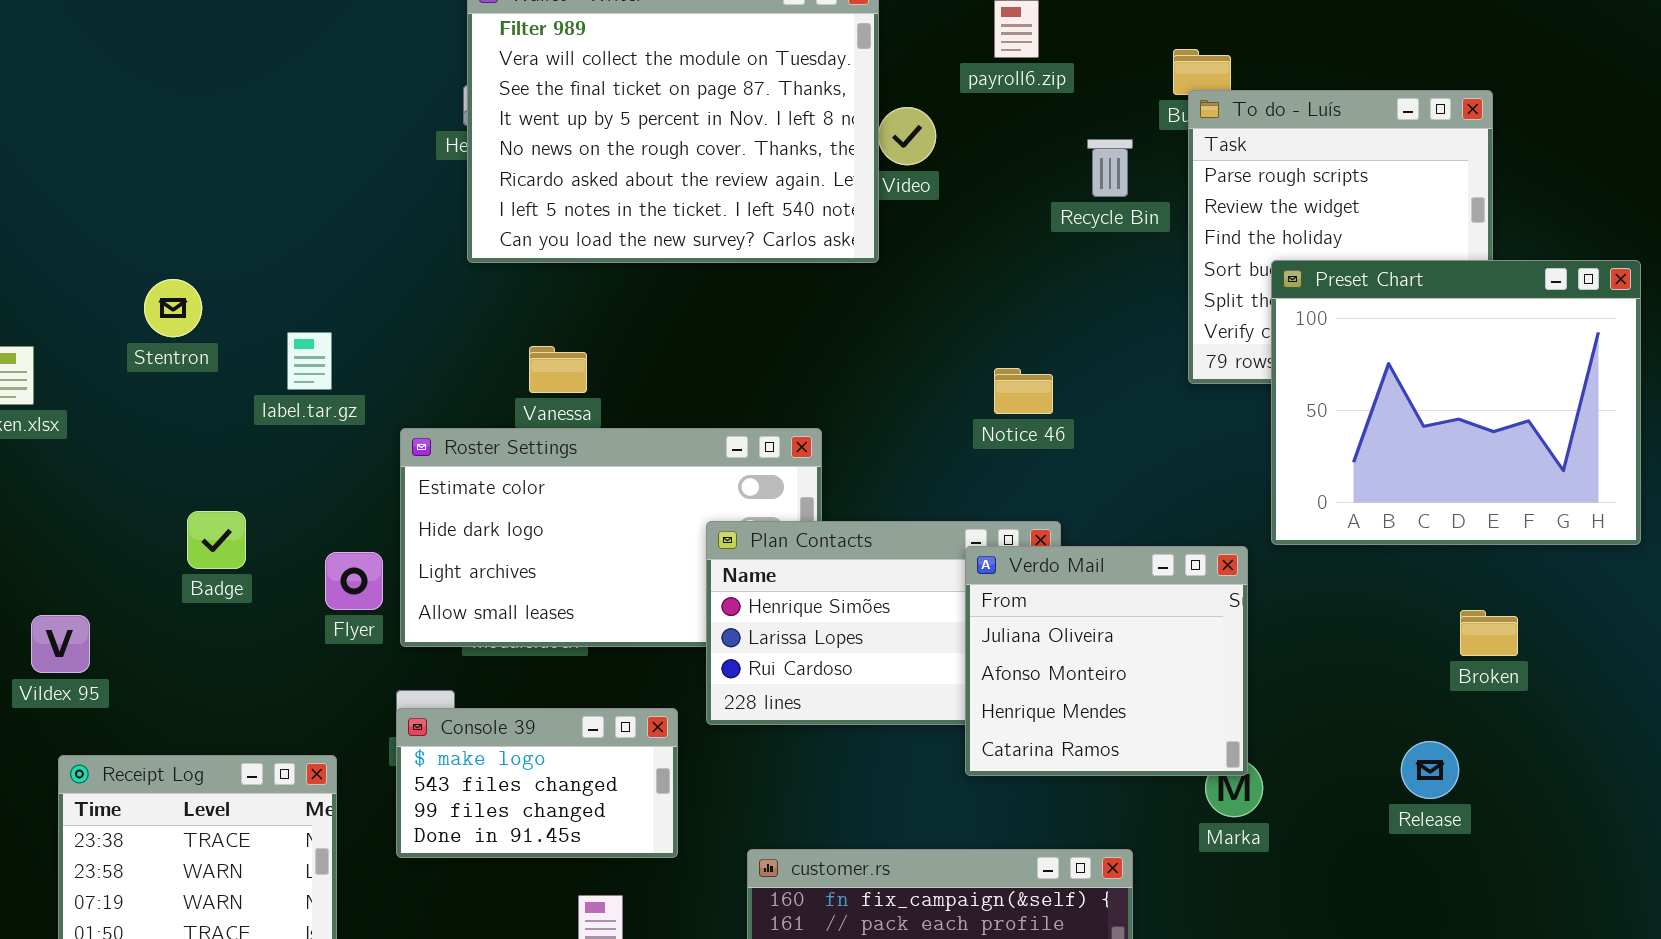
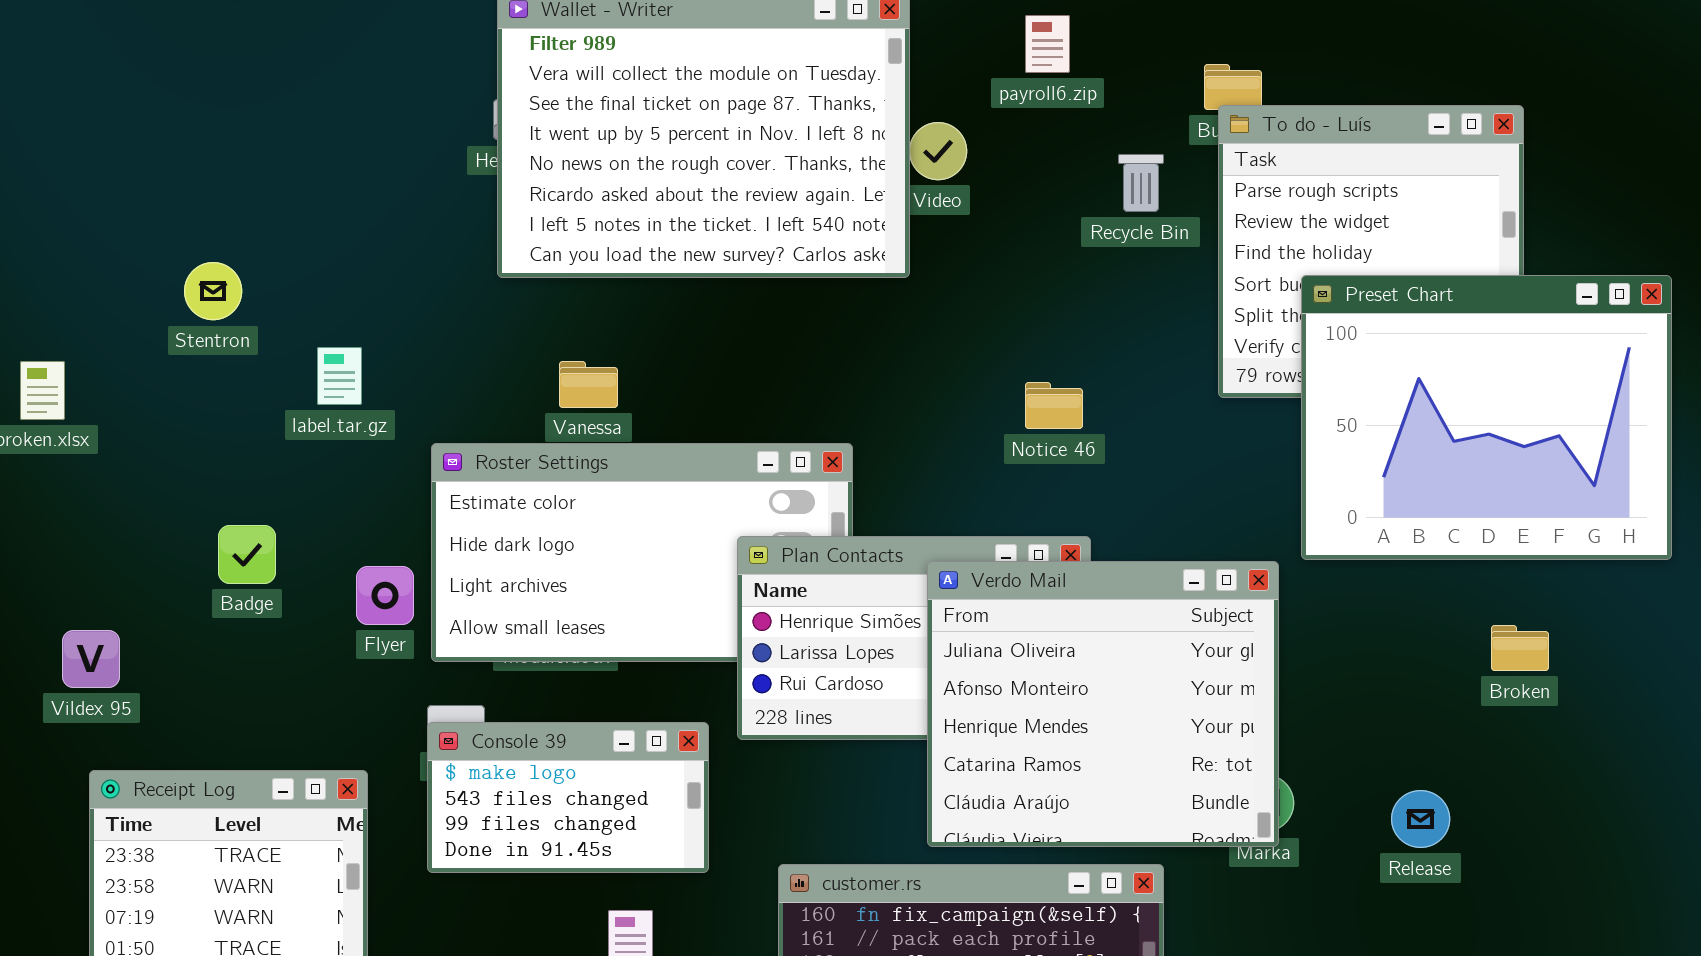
Stentron: [144,279,202,337] -> [184,262,242,320], moved
Verdo Mail: [965,546,1248,776] -> [927,561,1279,847], resized
Release: [1401,741,1459,799] -> [1391,790,1450,848], moved

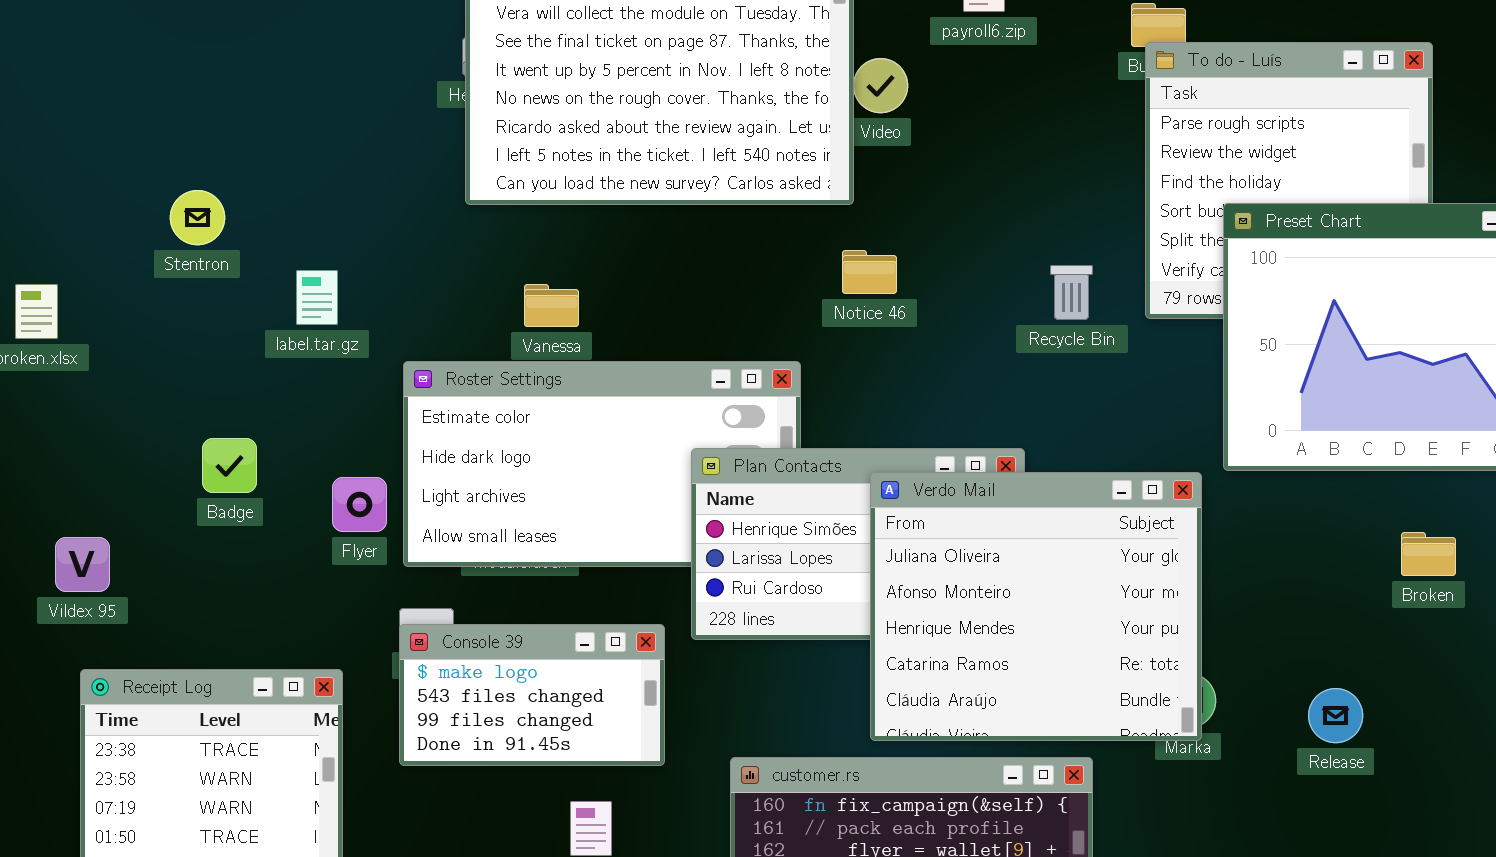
Recycle Bin: [1118,154,1164,212] -> [1050,265,1093,320], moved
Notice 46: [1025,382,1083,429] -> [842,250,897,294], moved

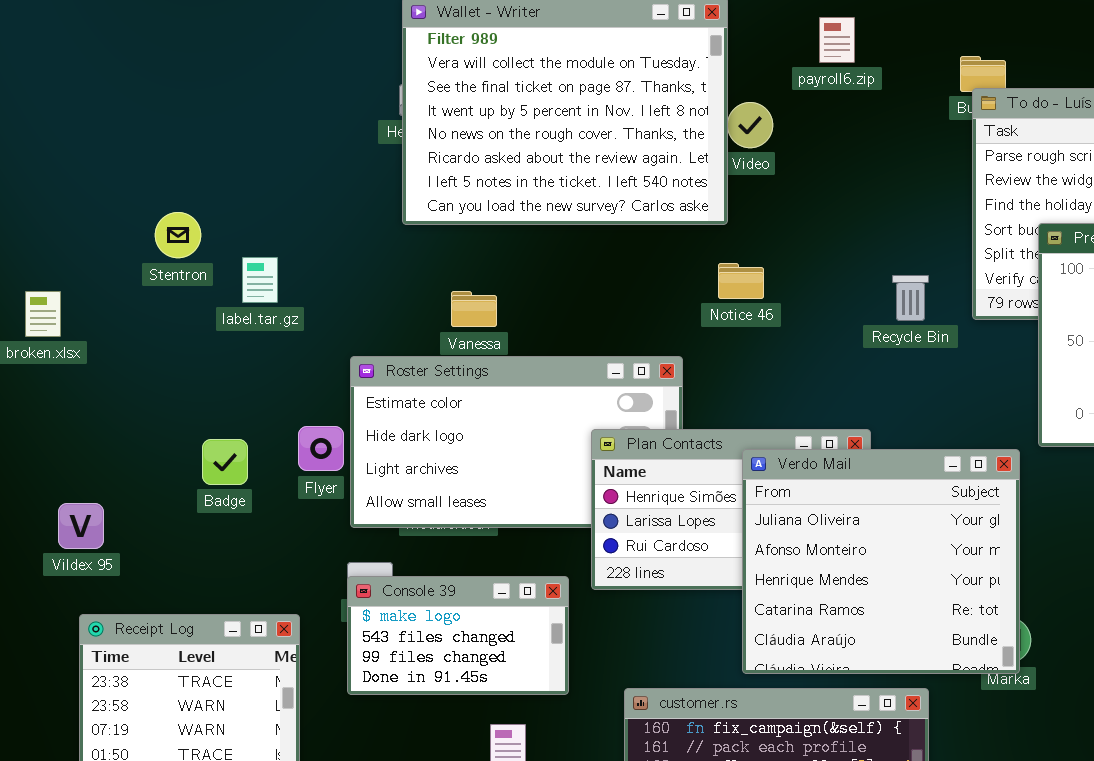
label.tar.gz: [296,270,338,325] -> [242,257,278,303], moved
Badge: [202,438,257,493] -> [202,439,248,485], moved
Flyer: [332,477,387,532] -> [298,426,344,471], moved

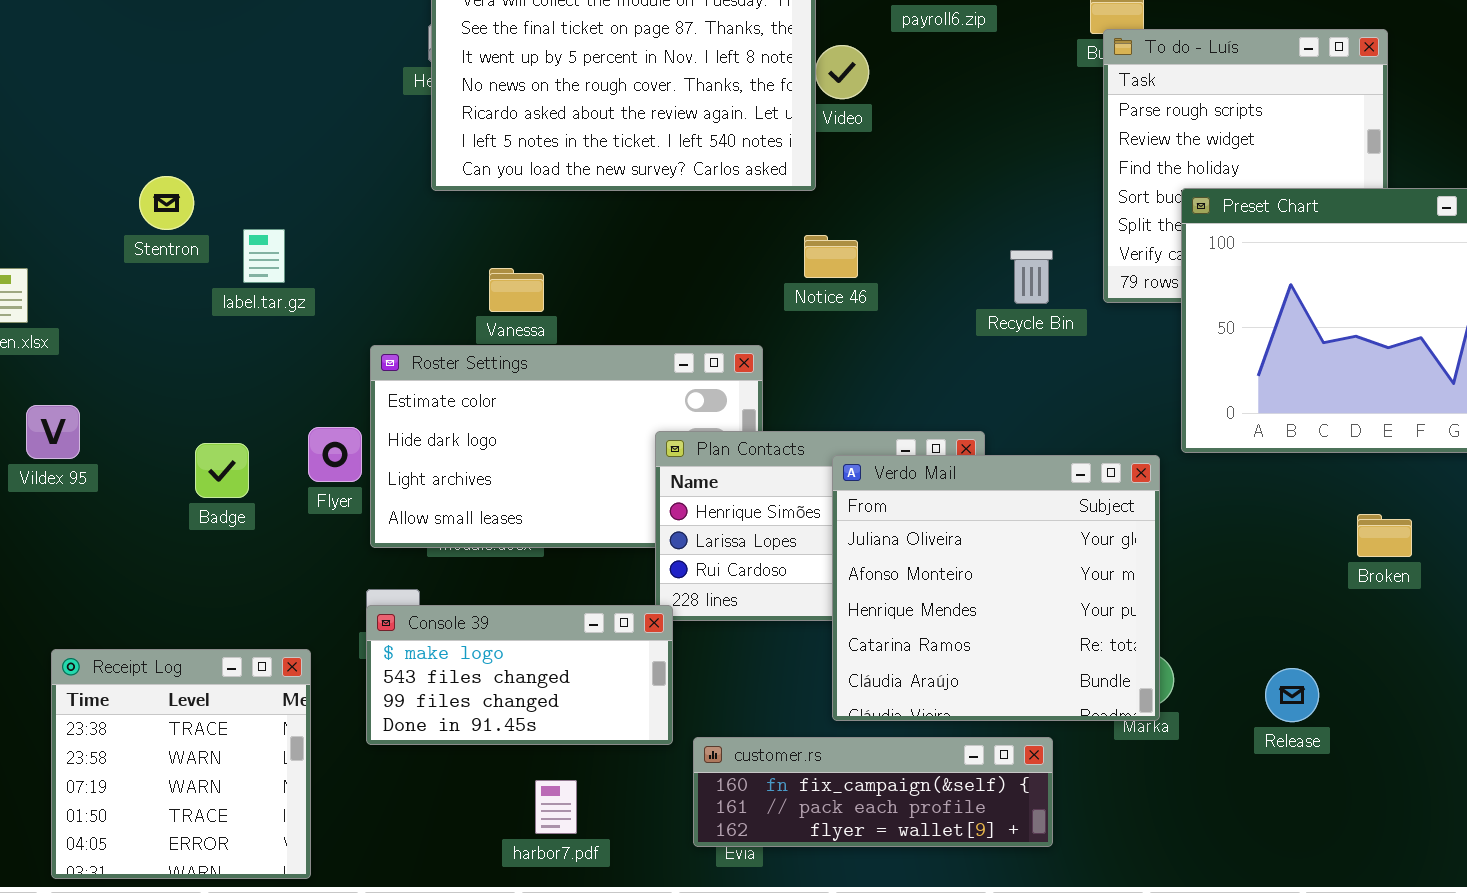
Vildex 95: [58,503,104,549] -> [26,405,80,459], moved
Console 39: [347,576,569,695] -> [366,605,673,745], resized

